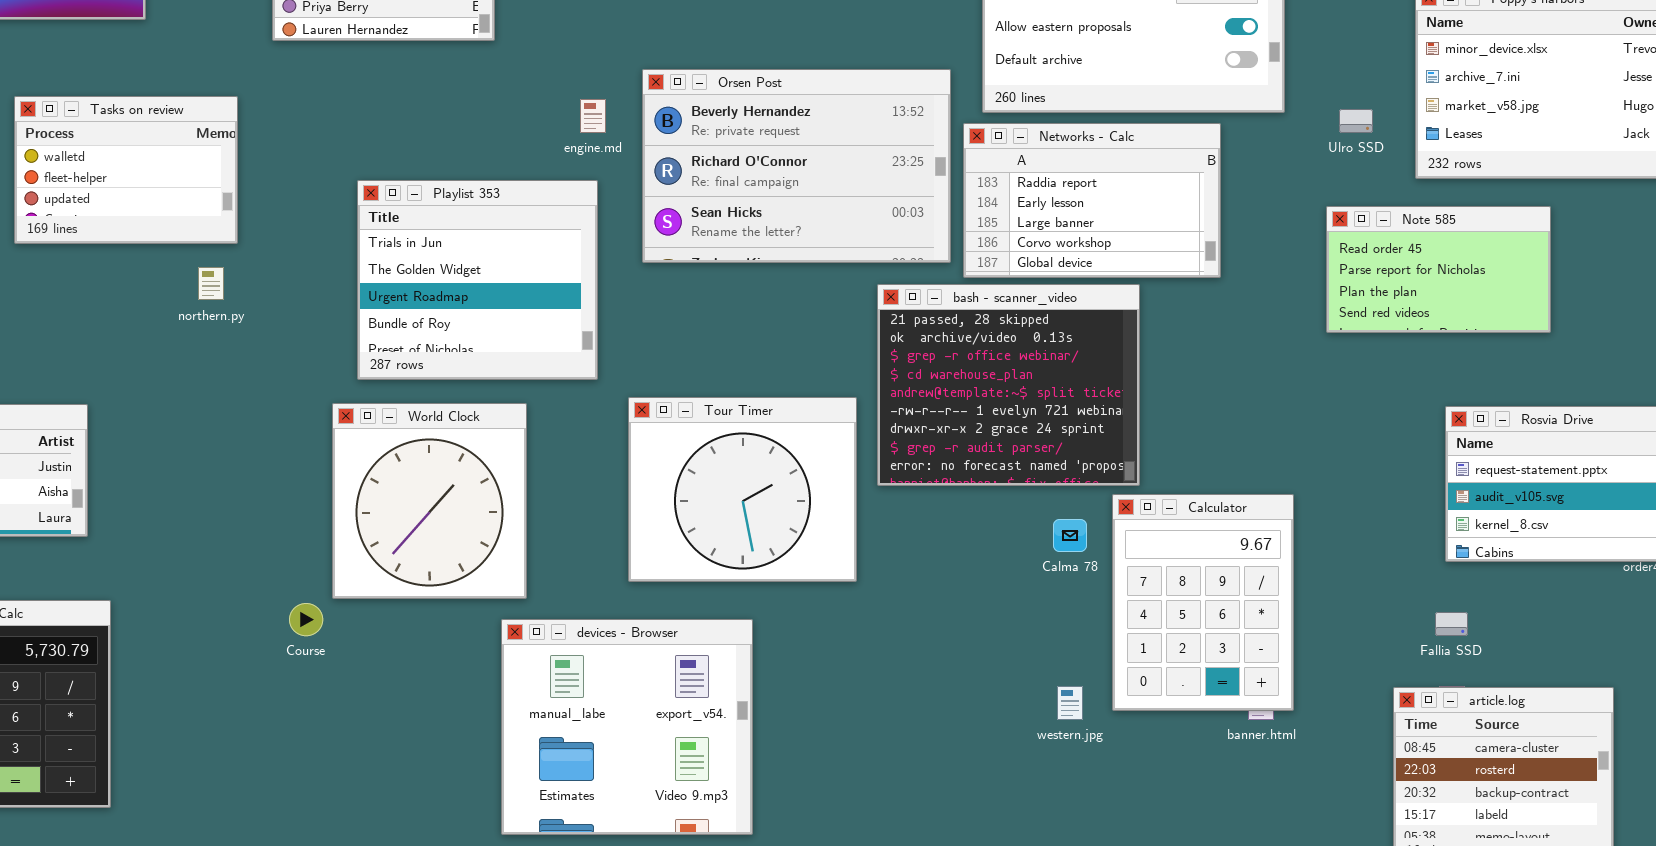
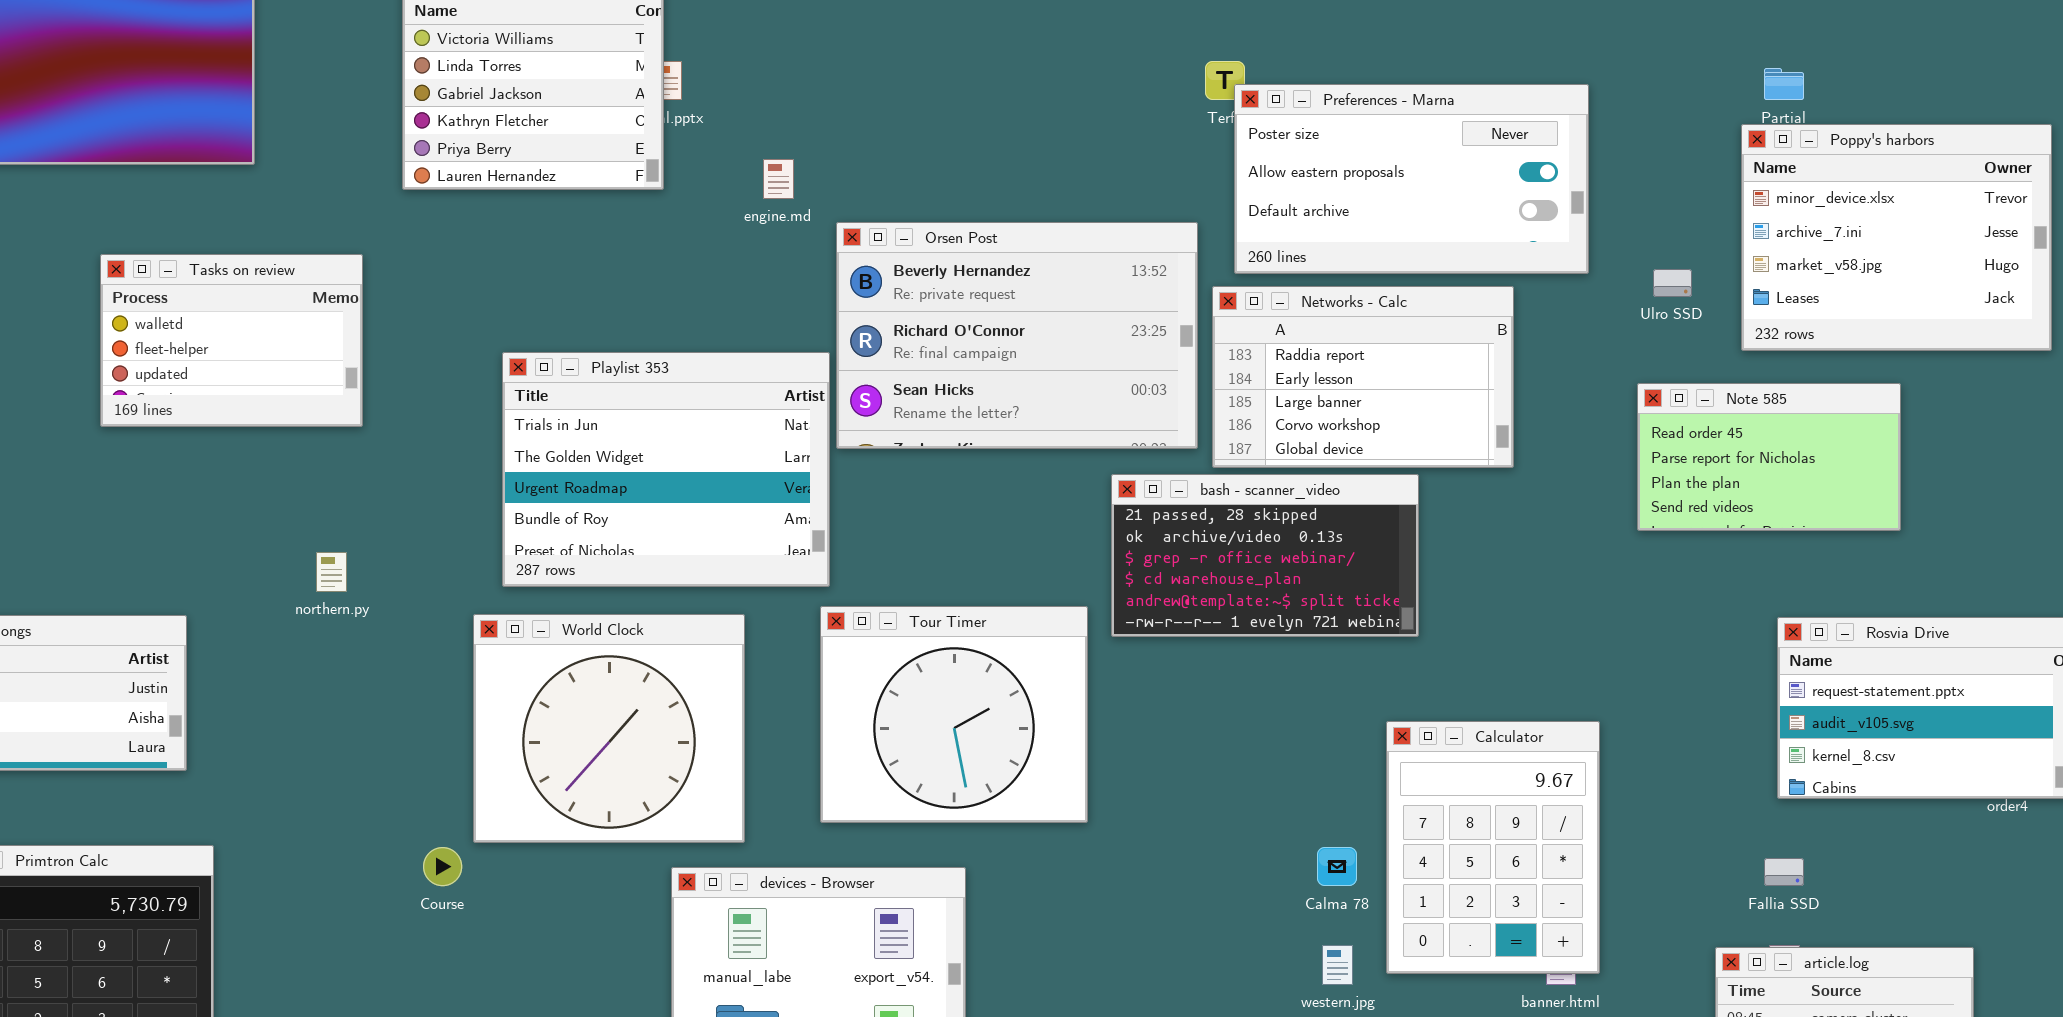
engine.md: [580,99,606,133] -> [763,159,794,199], moved
Playlist 353: [357,180,598,380] -> [502,352,830,587], resized
northern.py: [198,267,224,300] -> [316,552,347,592], moved
bash - scanner_video: [877,284,1140,486] -> [1111,474,1419,637], resized
World Clock: [332,403,527,599] -> [473,614,745,843], resized
Calma 78: [1053,519,1087,552] -> [1317,847,1357,886], moved

